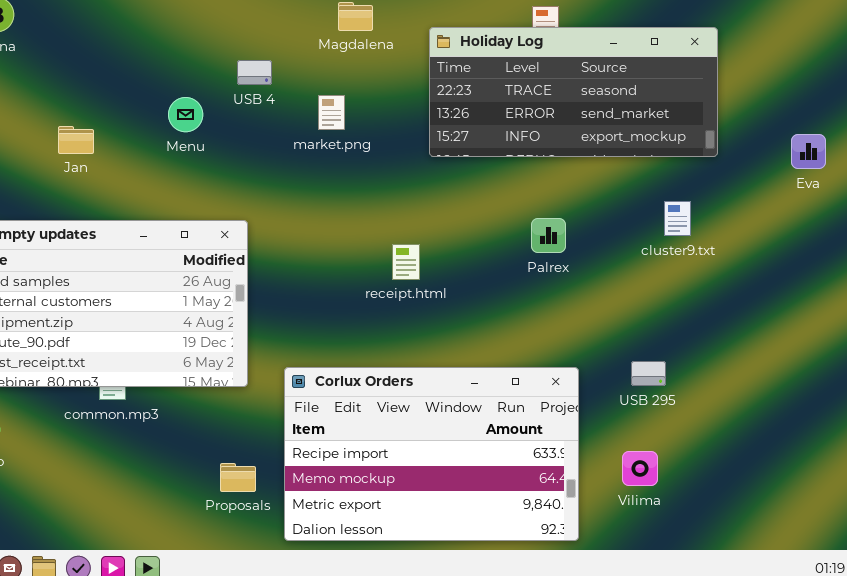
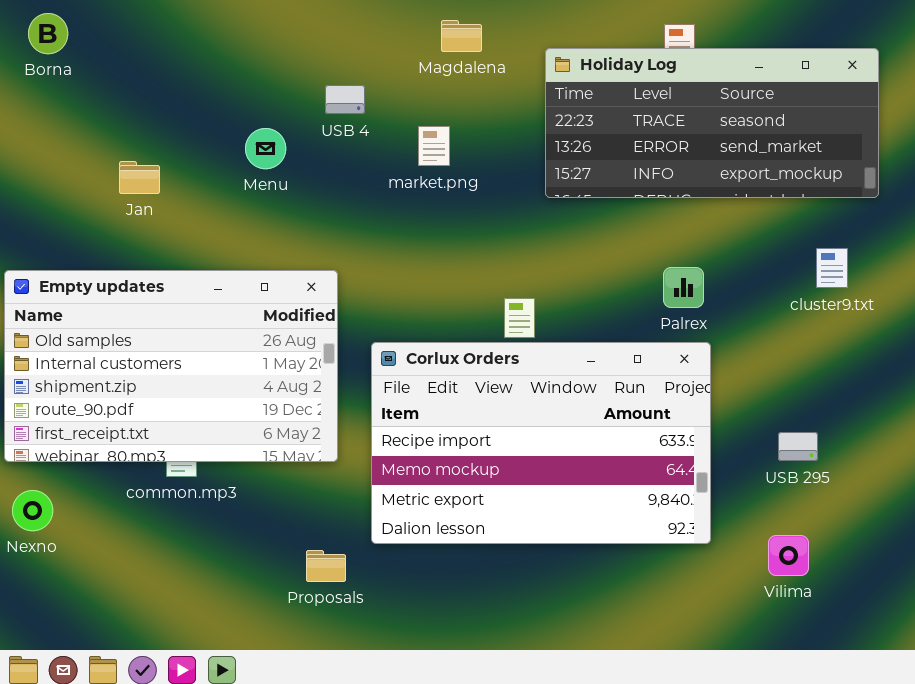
Corlux Orders: [284,367,579,541] -> [371,342,711,544], moved

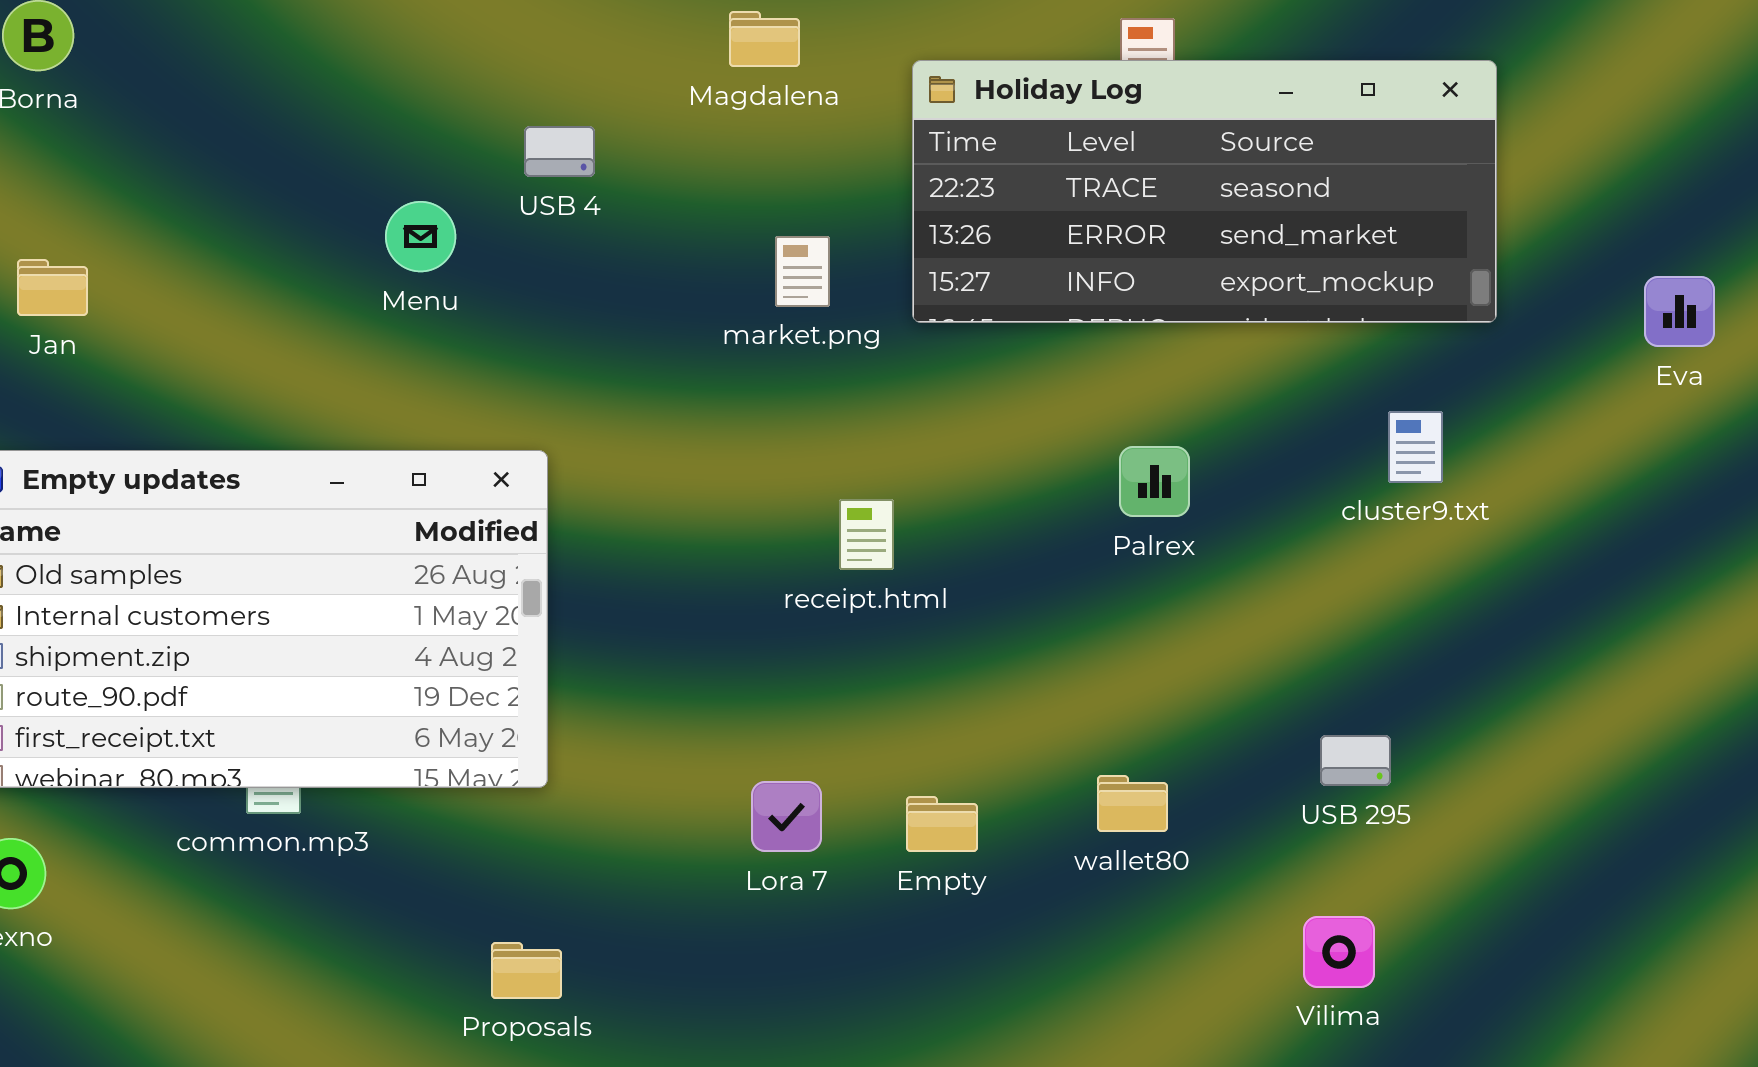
market.png: [418,126,450,166] -> [775,236,830,307], moved
Jan: [119,161,160,194] -> [17,259,88,316], moved
Corlux Orders: [371,342,711,544] -> none, closed

